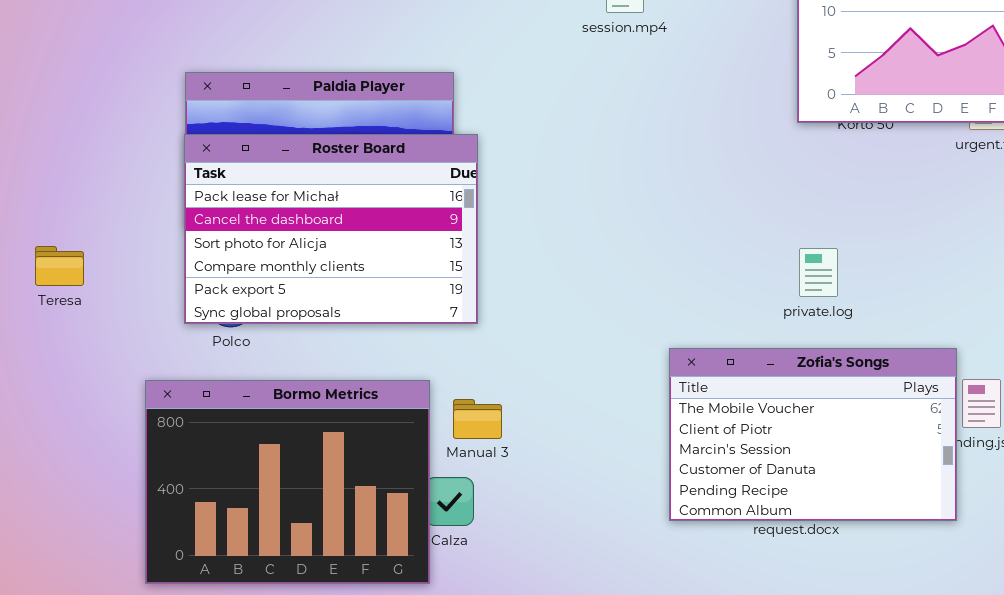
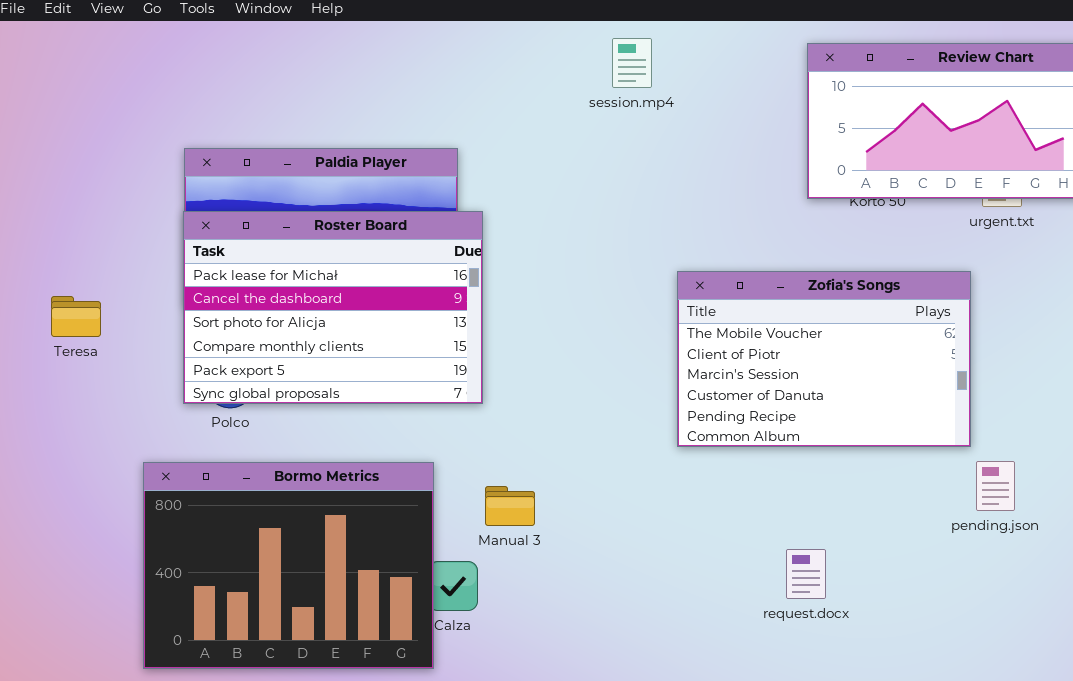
Teresa: [35,246,84,286] -> [51,296,101,337], moved
Zofia's Songs: [669,348,957,521] -> [677,271,971,447], moved
Manual 3: [453,399,502,439] -> [485,486,535,526], moved

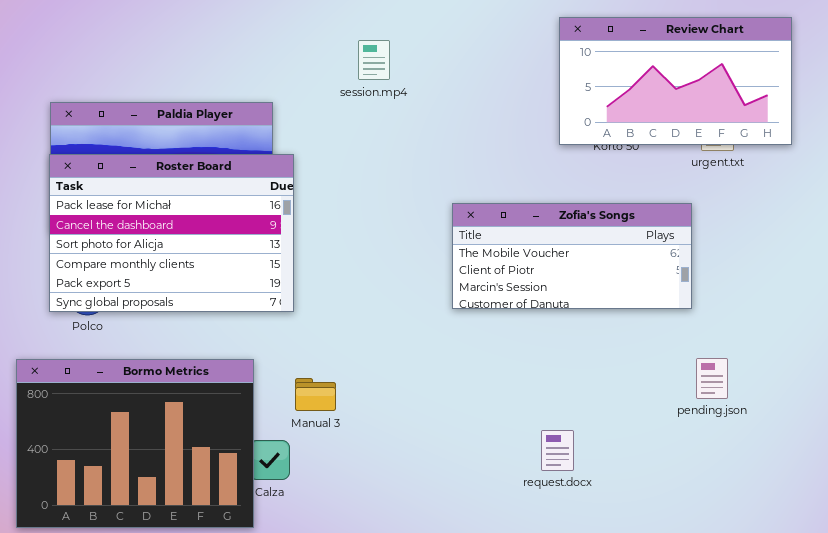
session.mp4: [612,38,652,88] -> [358,40,390,80], moved
Zofia's Songs: [677,271,971,447] -> [452,203,692,309], resized

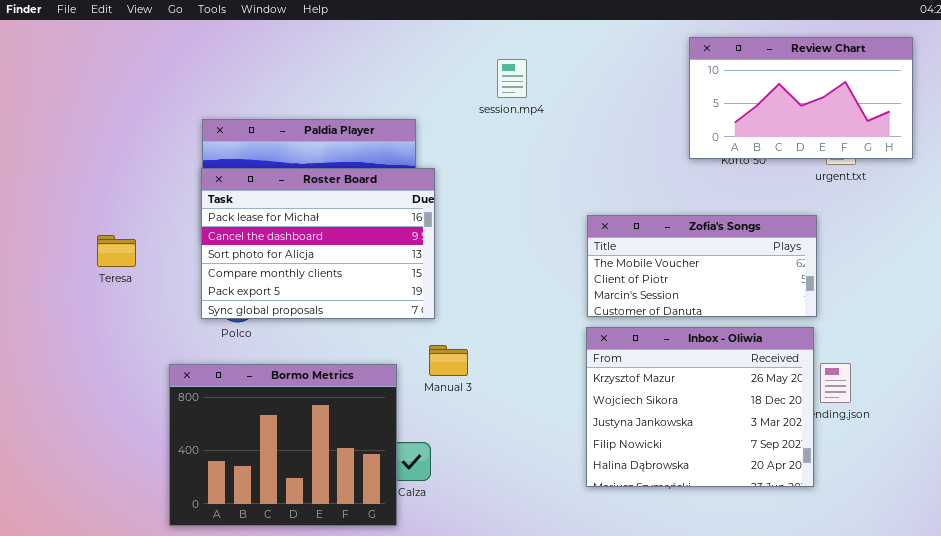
Inbox - Oliwia: none -> [586,327,814,487], opened
Manual 3: [295,378,336,411] -> [429,345,468,376], moved

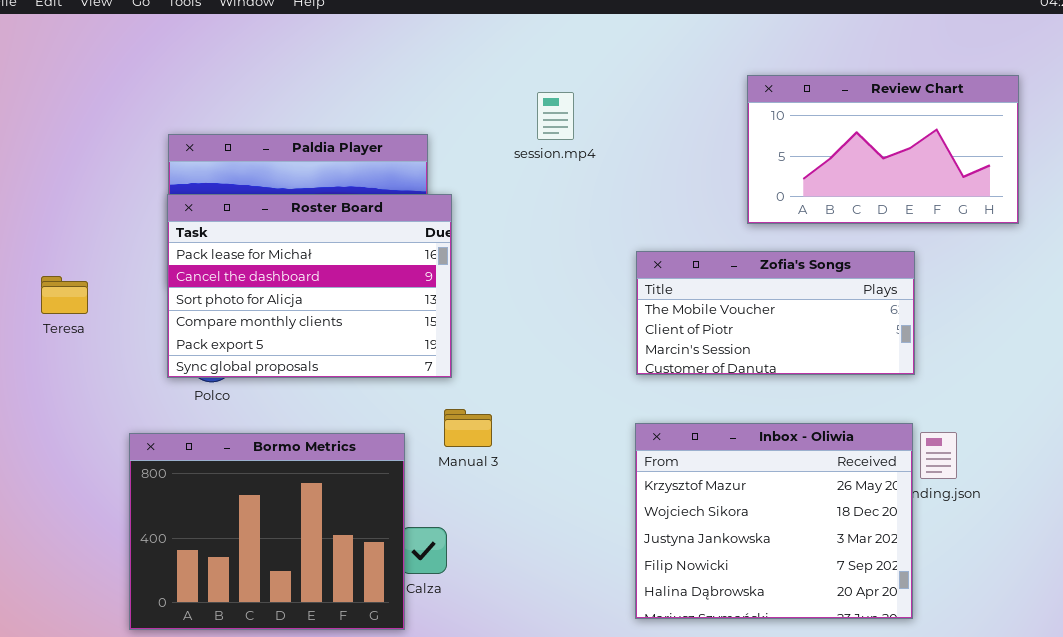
Review Chart: [689,37,913,159] -> [747,75,1019,224], moved
session.mp4: [497,59,527,98] -> [537,92,574,140], moved
Inbox - Oliwia: [586,327,814,487] -> [635,423,913,619], moved

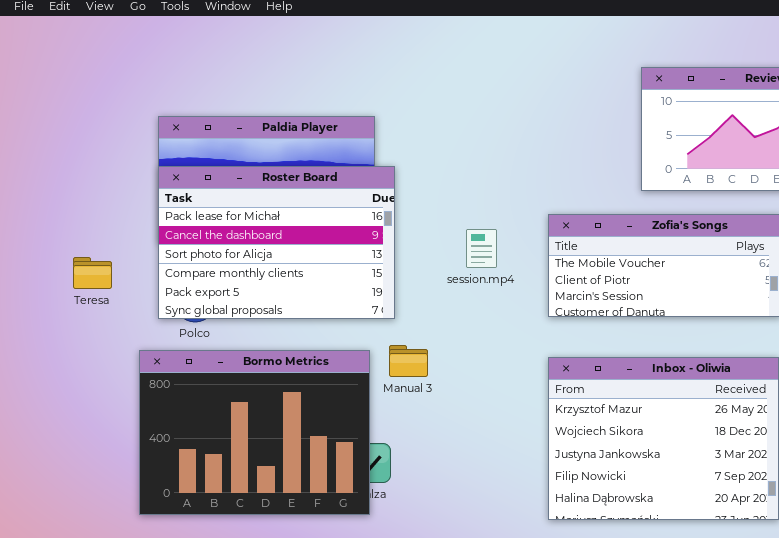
session.mp4: [537,92,574,140] -> [466,229,497,268], moved
Teresa: [41,276,88,314] -> [73,257,112,289], moved
Bormo Metrics: [129,433,405,630] -> [139,350,370,515], moved

